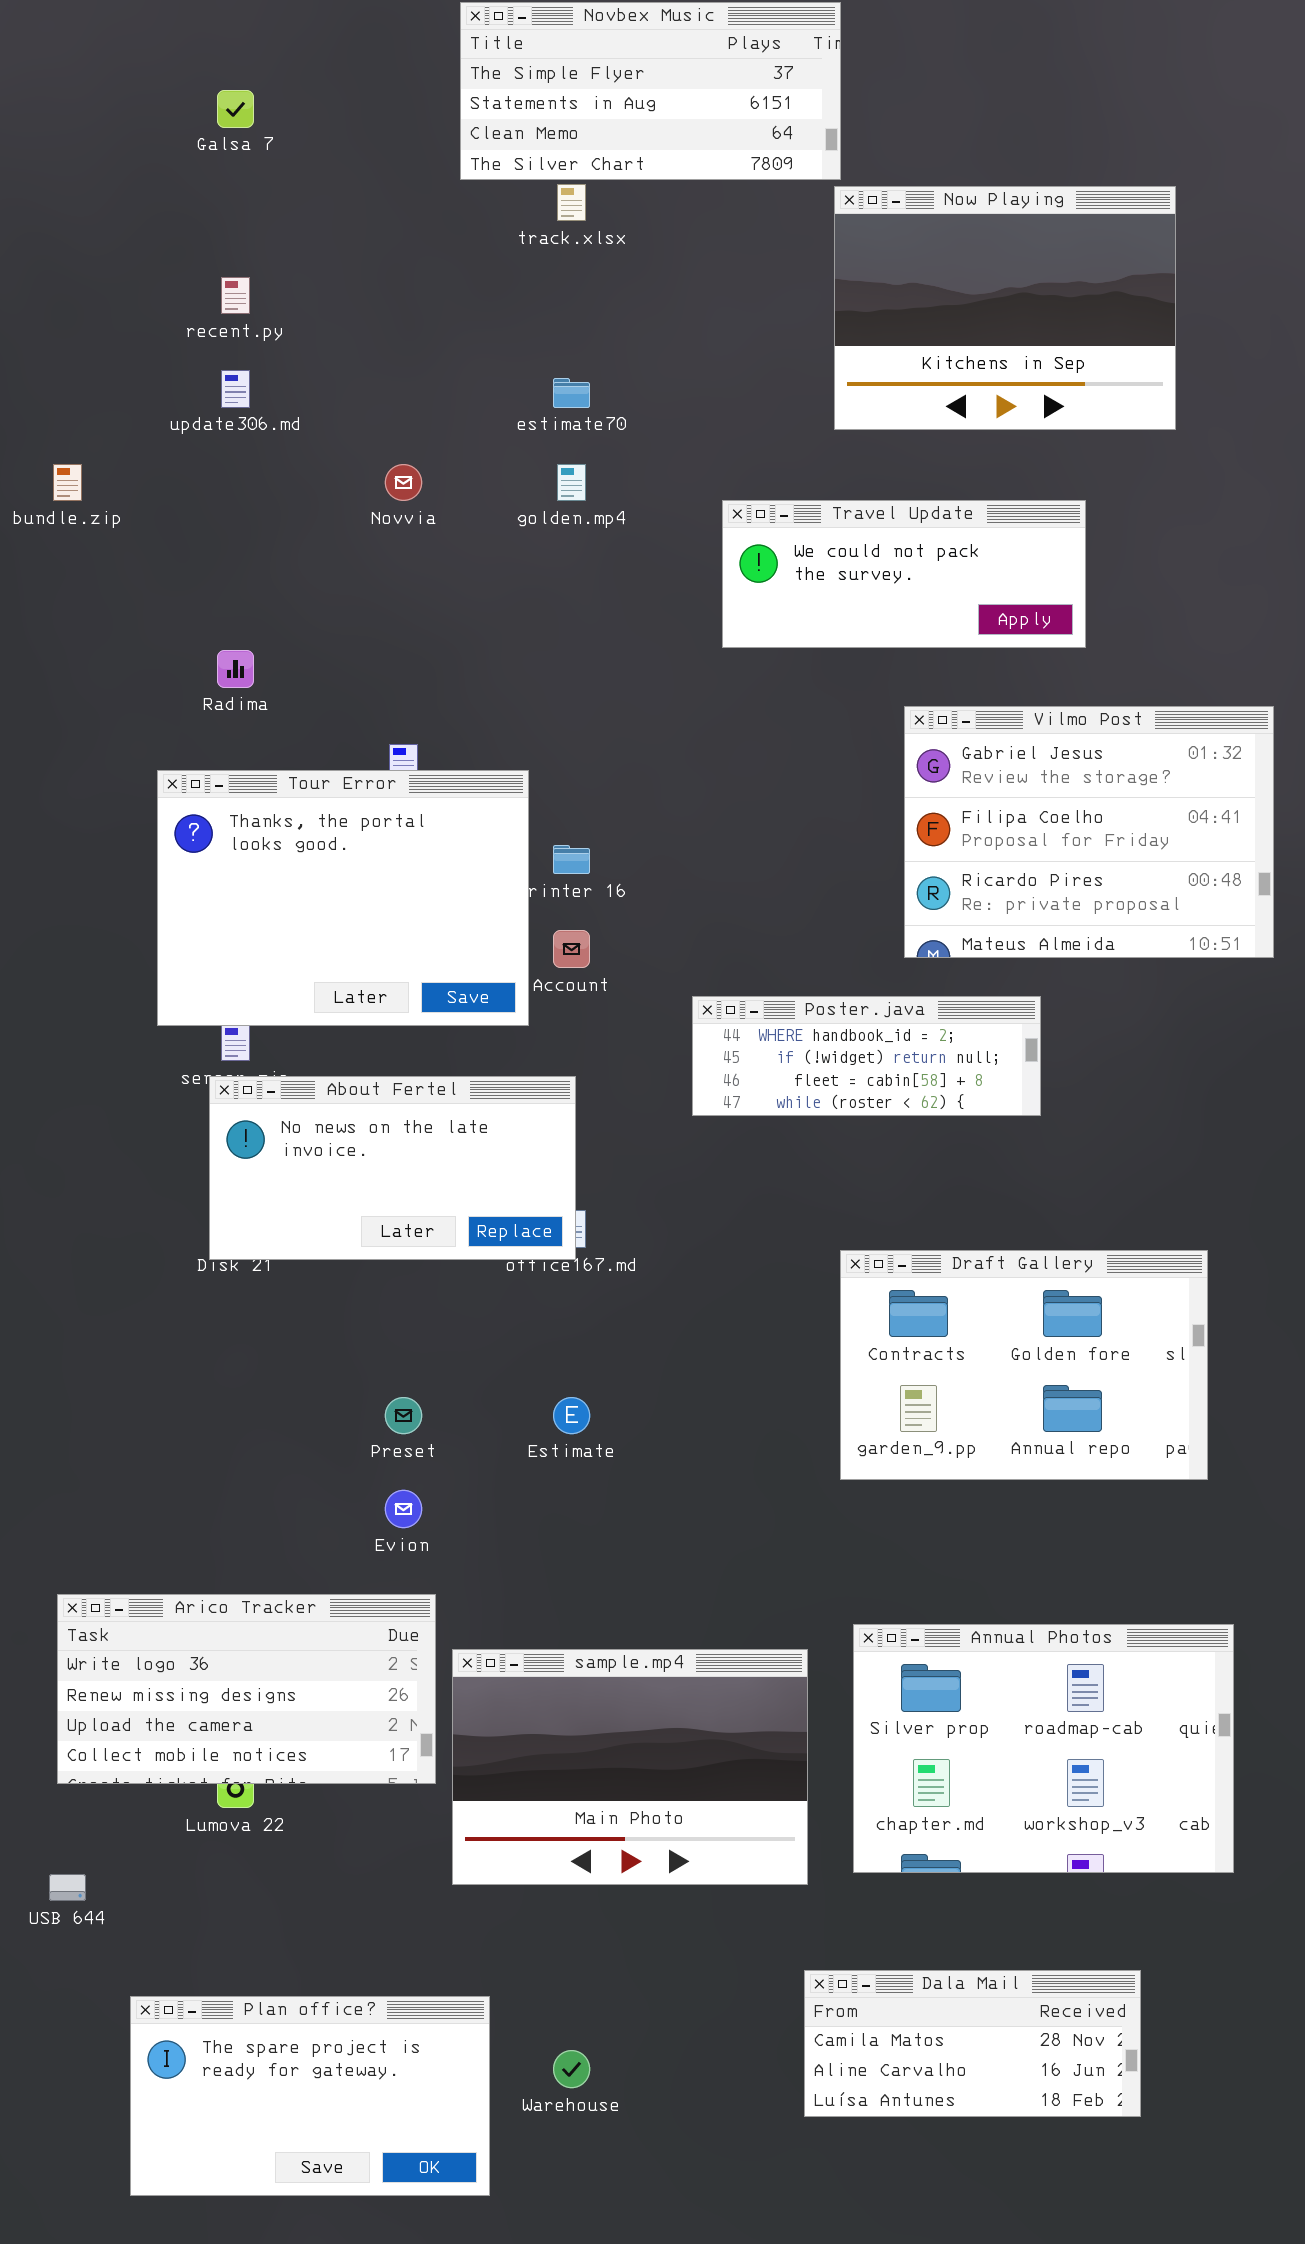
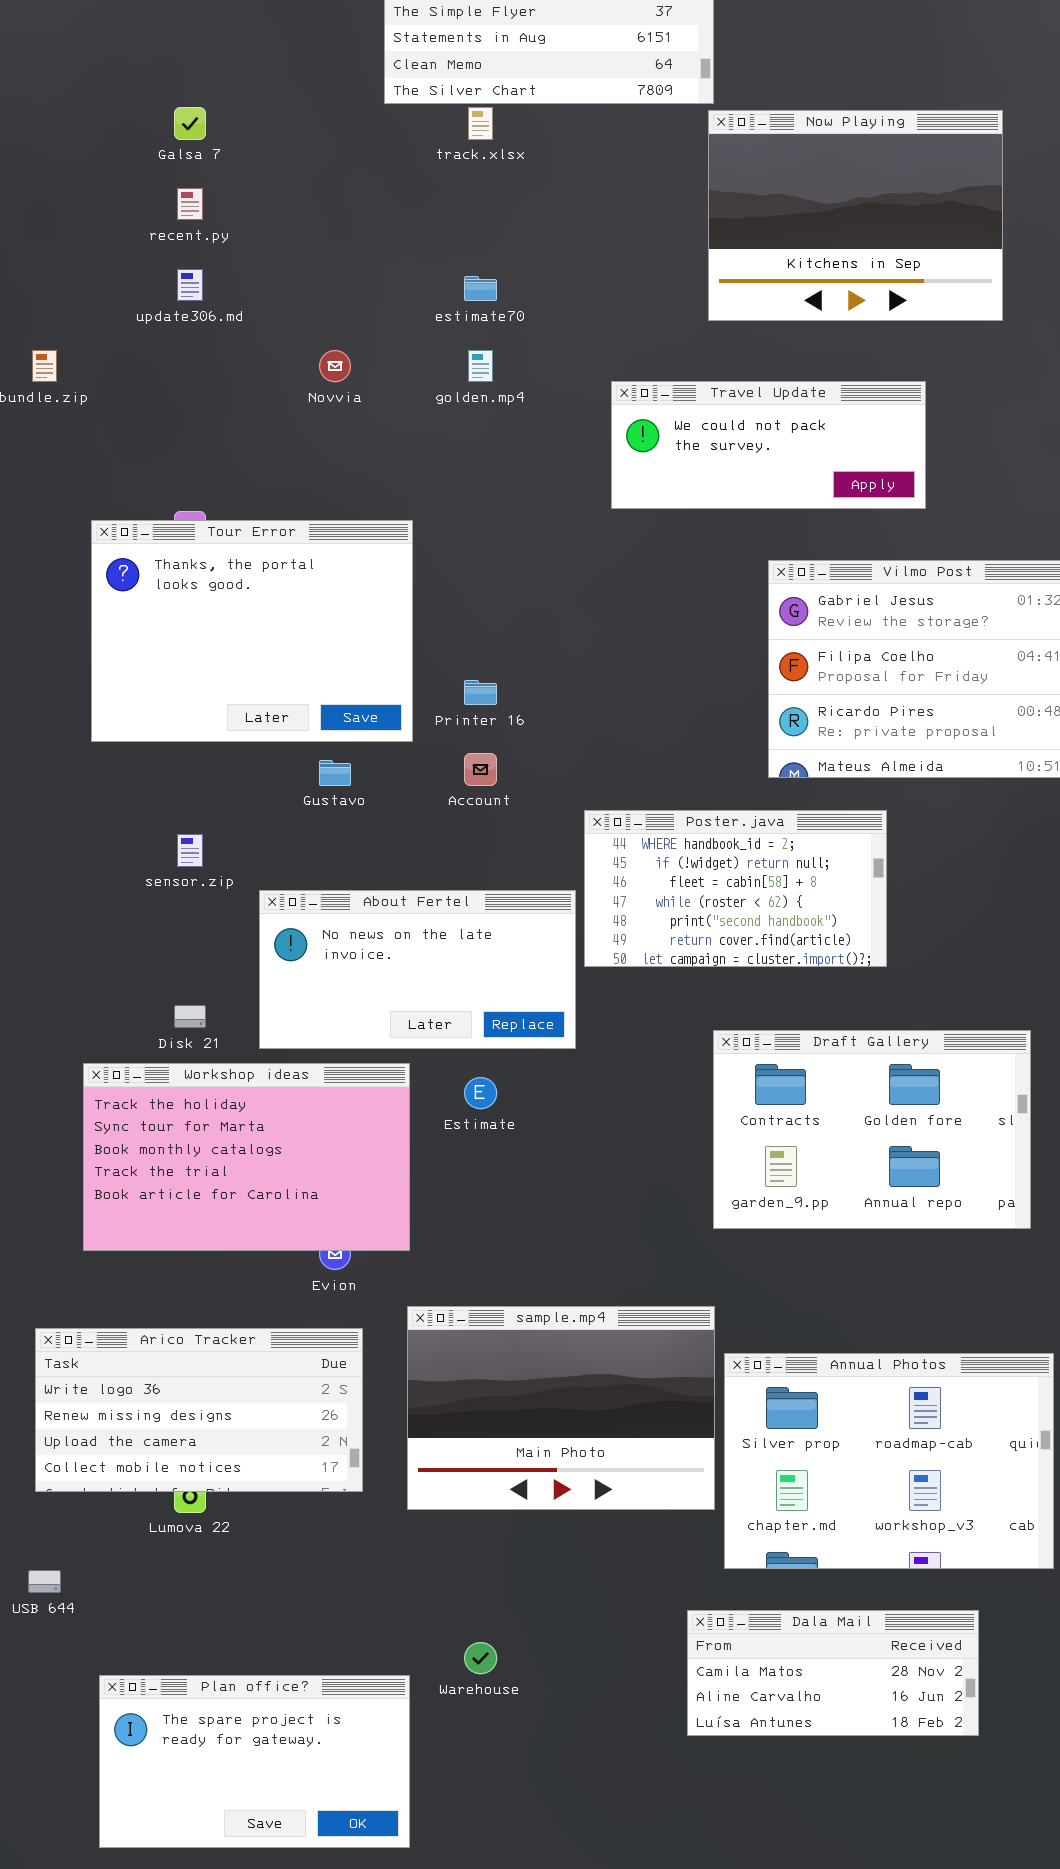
Galsa 7: [217,90,254,128] -> [174,107,206,140], moved
Tour Error: [157,770,529,1026] -> [91,520,413,742], moved
Poster.java: [692,996,1041,1116] -> [584,810,887,967], resized
About Fertel: [209,1076,576,1260] -> [259,890,576,1049], moved
Workshop ideas: none -> [83,1063,410,1251], opened
Estimate: [553,1397,590,1434] -> [464,1077,497,1109], moved
sample.mp4: [452,1649,808,1885] -> [407,1306,715,1510], moved
Dala Mail: [804,1970,1141,2117] -> [687,1610,979,1736], moved
Warehouse: [553,2050,590,2088] -> [464,1642,497,1674], moved

